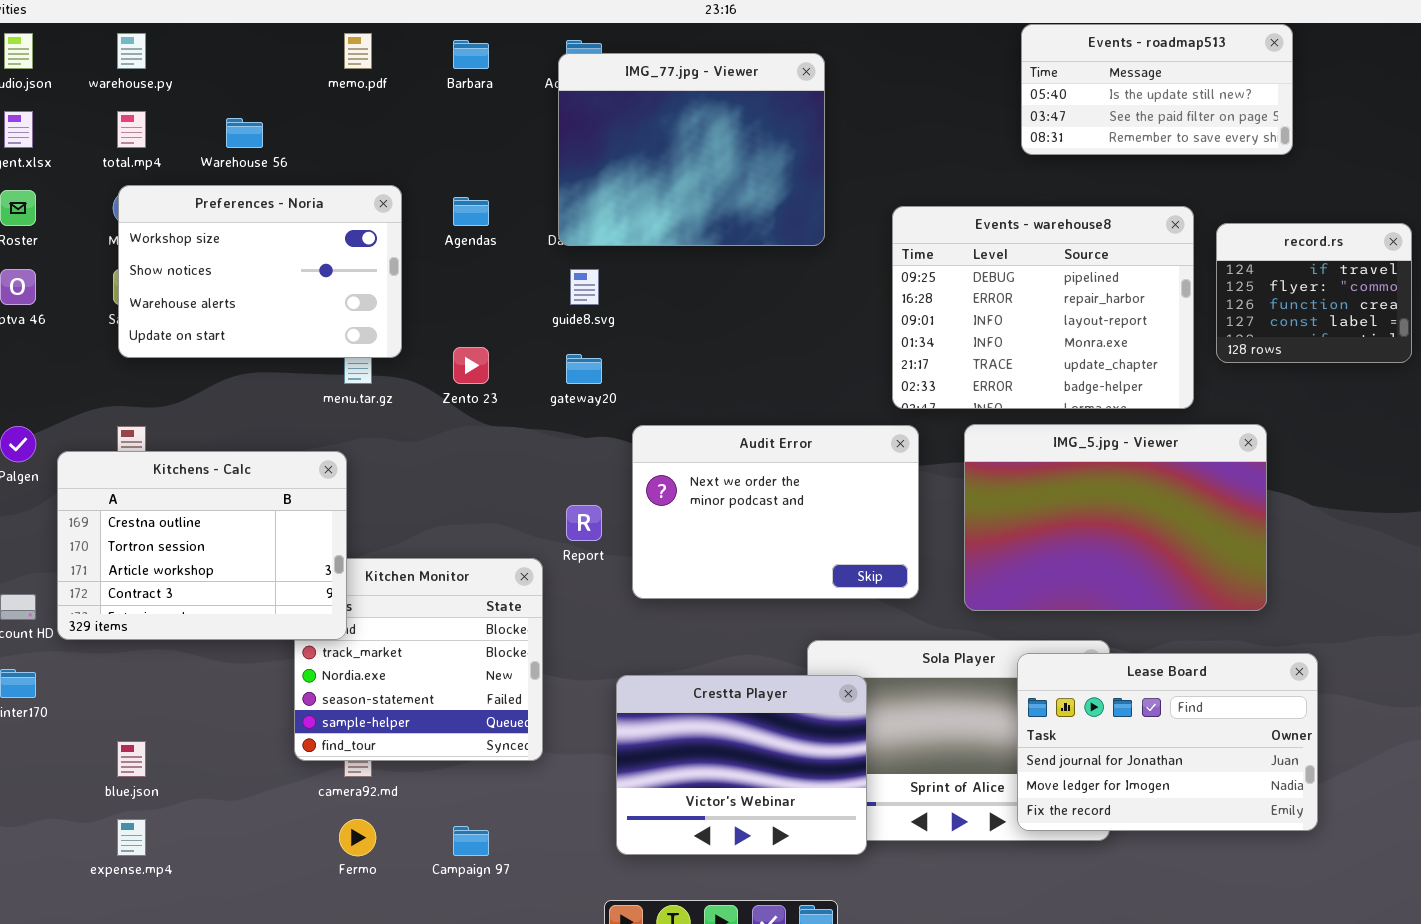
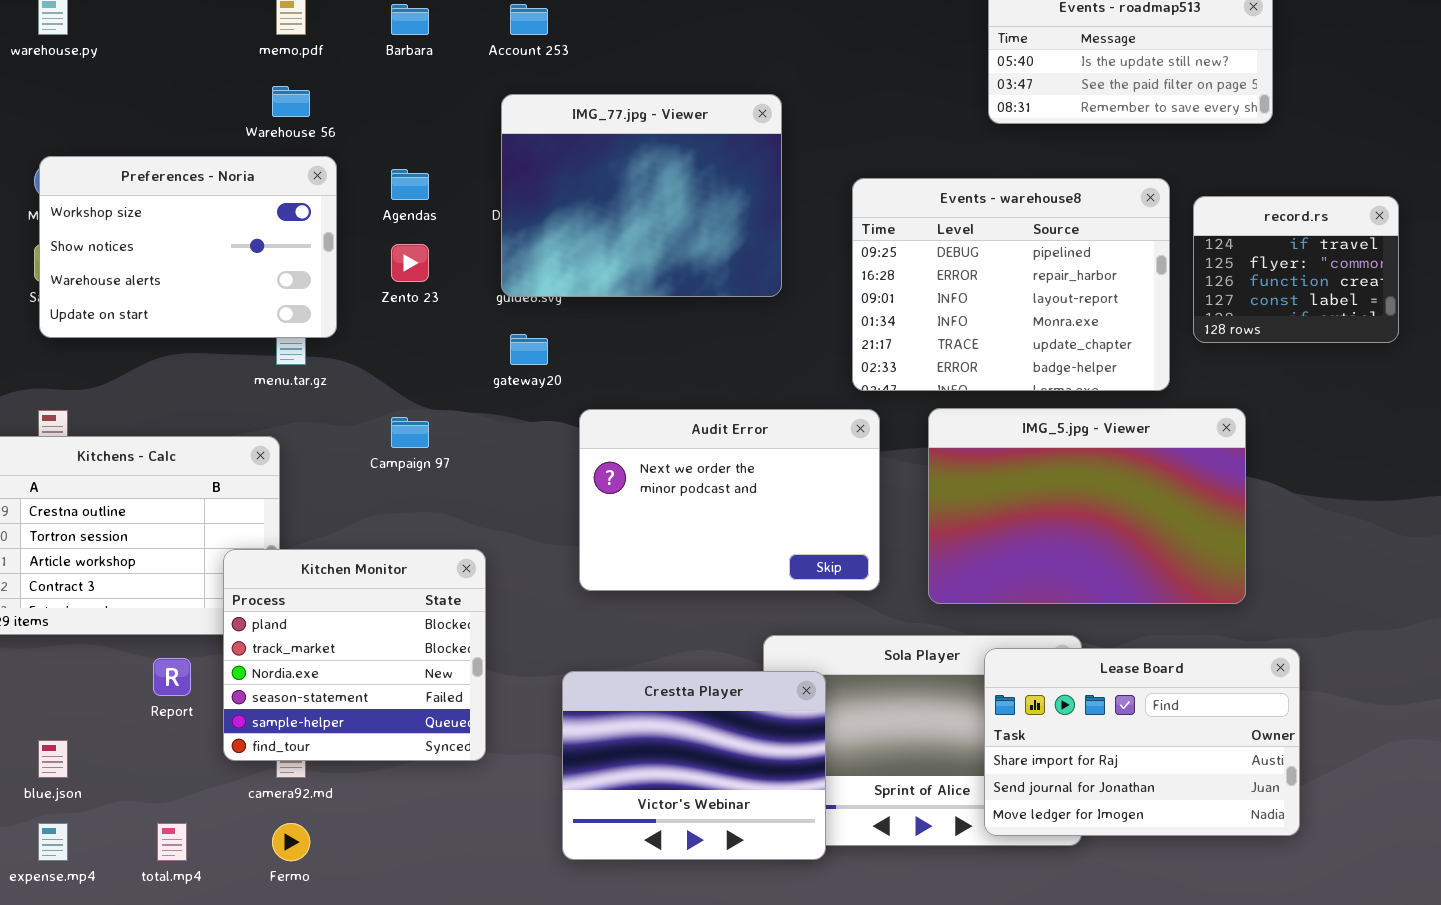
IMG_77.jpg - Viewer: [558,53,825,246] -> [501,94,782,297], moved
total.mp4: [117,111,146,148] -> [157,823,187,861], moved
Warehouse 56: [226,118,263,148] -> [272,86,310,117], moved
Zento 23: [453,347,489,384] -> [391,244,429,282], moved
Report: [566,505,602,541] -> [153,658,191,696], moved
Kitchen Monitor: [294,558,543,761] -> [223,549,486,761], raised
Lease Board: [1017,653,1318,831] -> [984,648,1300,836], scrolled up 1 row
Campaign 97: [453,826,489,856] -> [391,417,429,448], moved

